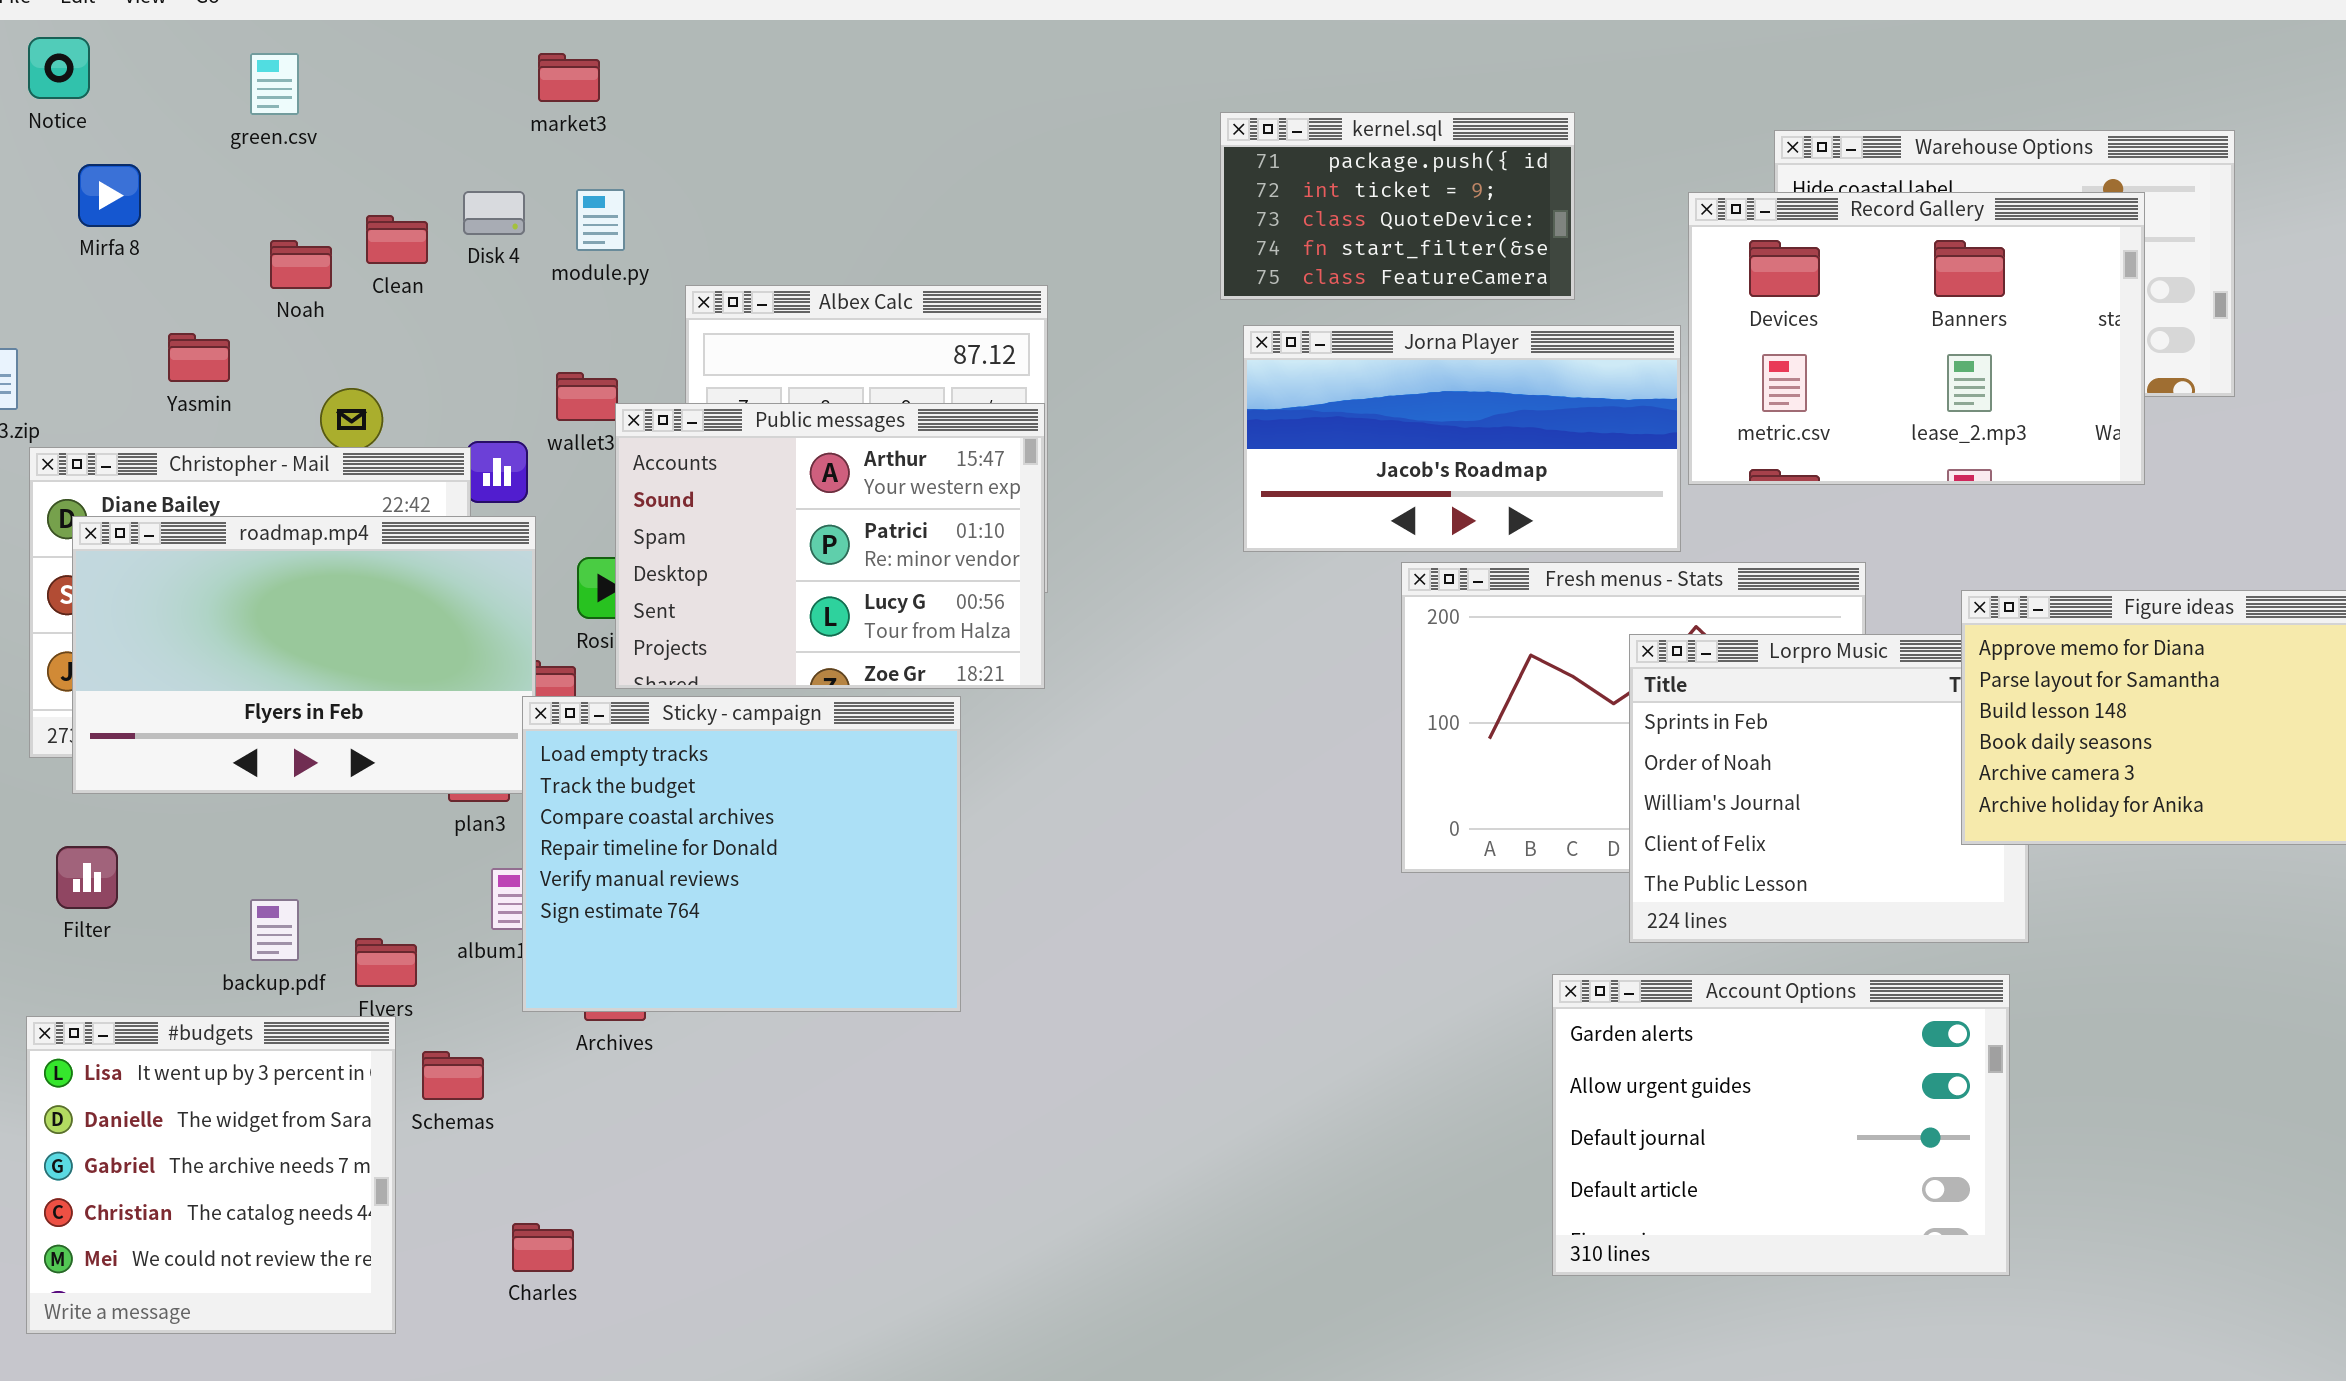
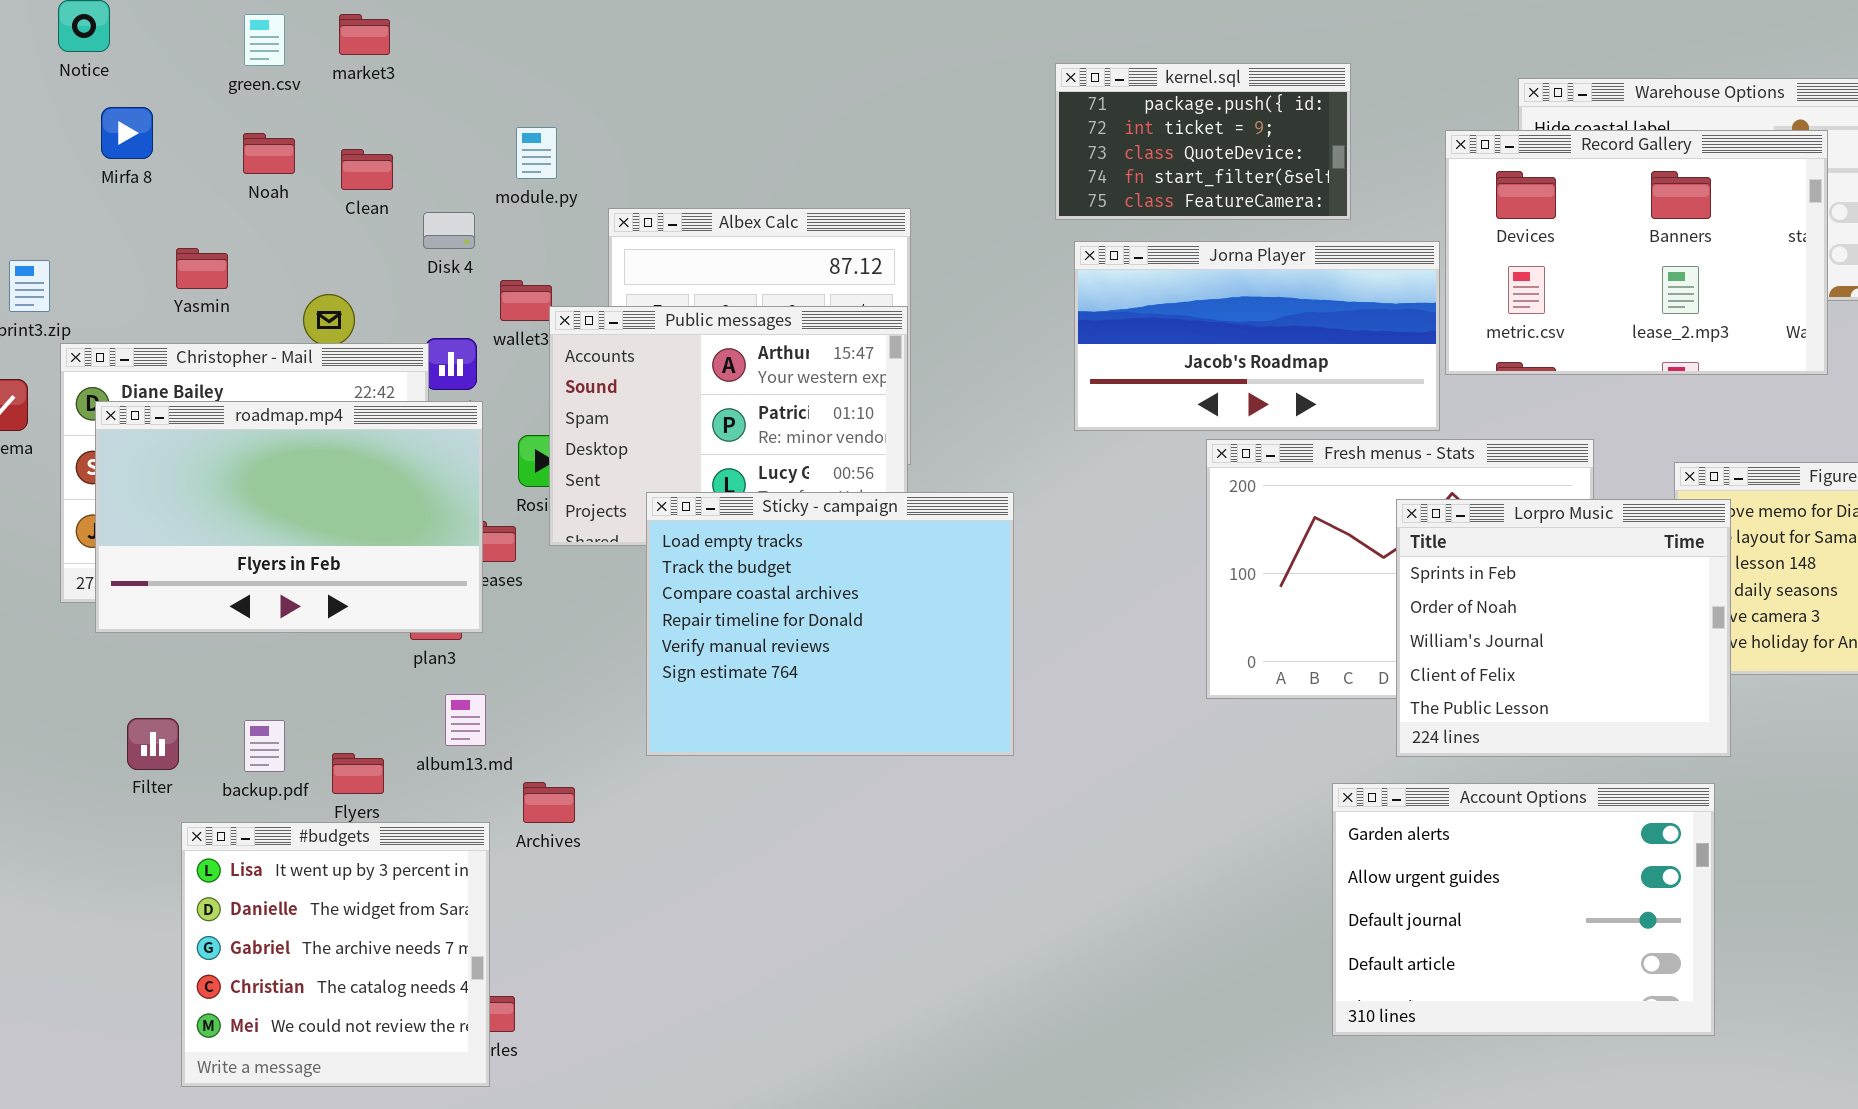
market3: [538,53,600,102] -> [339,14,390,55], moved
Disk 4: [463,191,525,235] -> [423,212,475,249], moved
Noah: [270,240,332,289] -> [243,133,295,174], moved
Lorpro Music: [1629,634,2029,943] -> [1396,499,1731,757], raised
Sticky - campaign: [522,696,961,1012] -> [646,492,1014,756], moved
Filter: [56,846,118,909] -> [127,718,179,770], moved
#budgets: [26,1016,396,1334] -> [181,822,490,1087], moved

